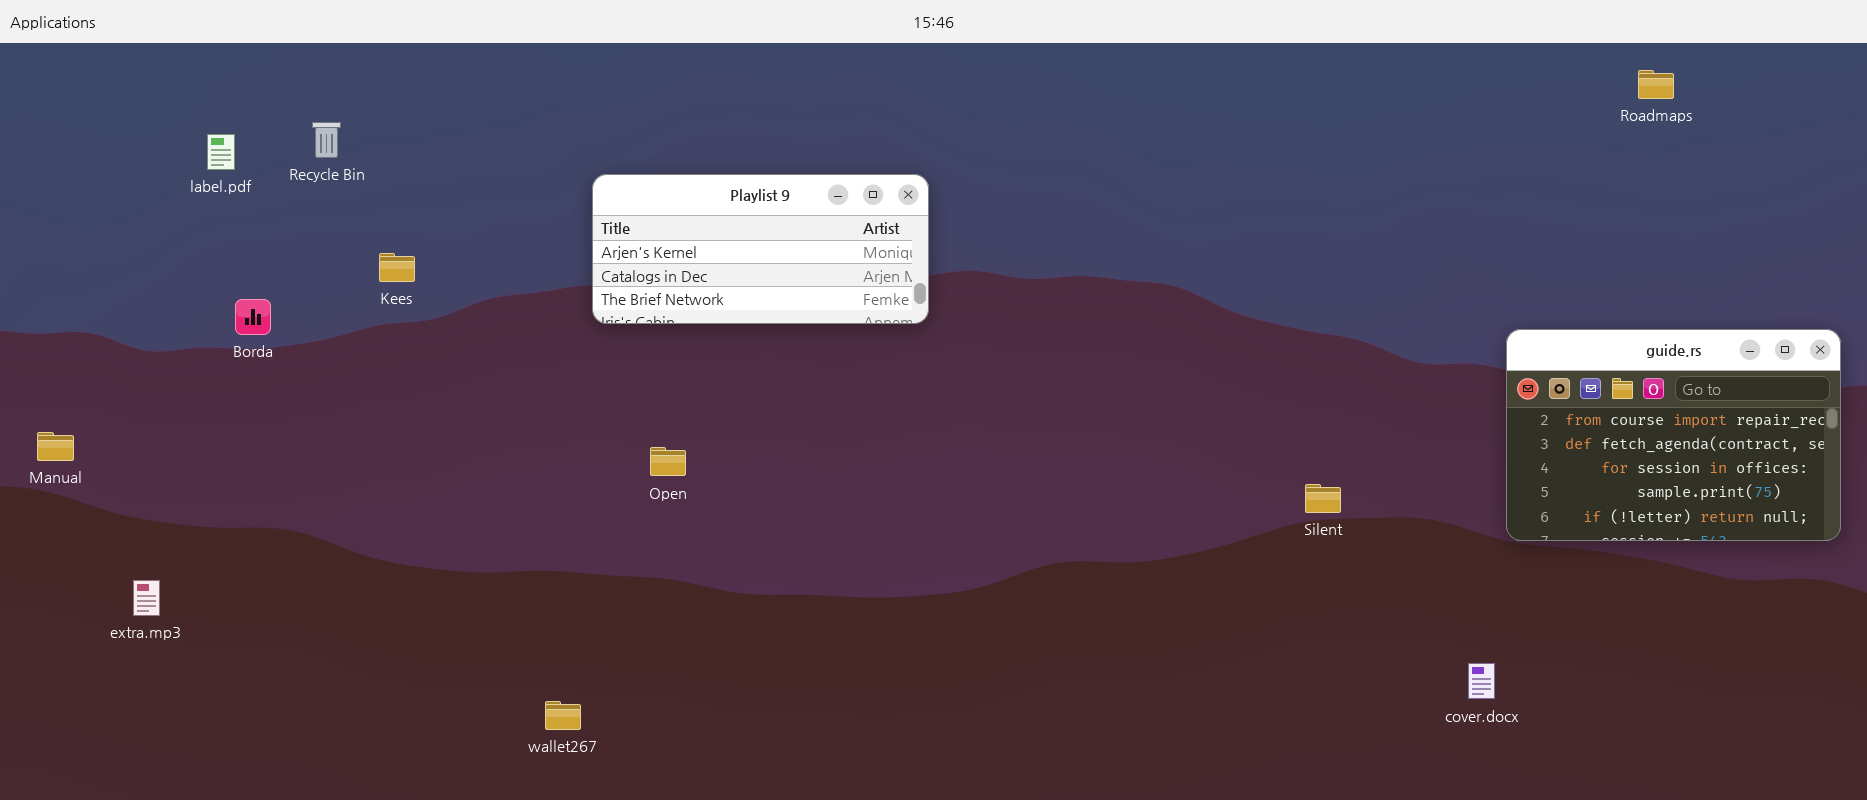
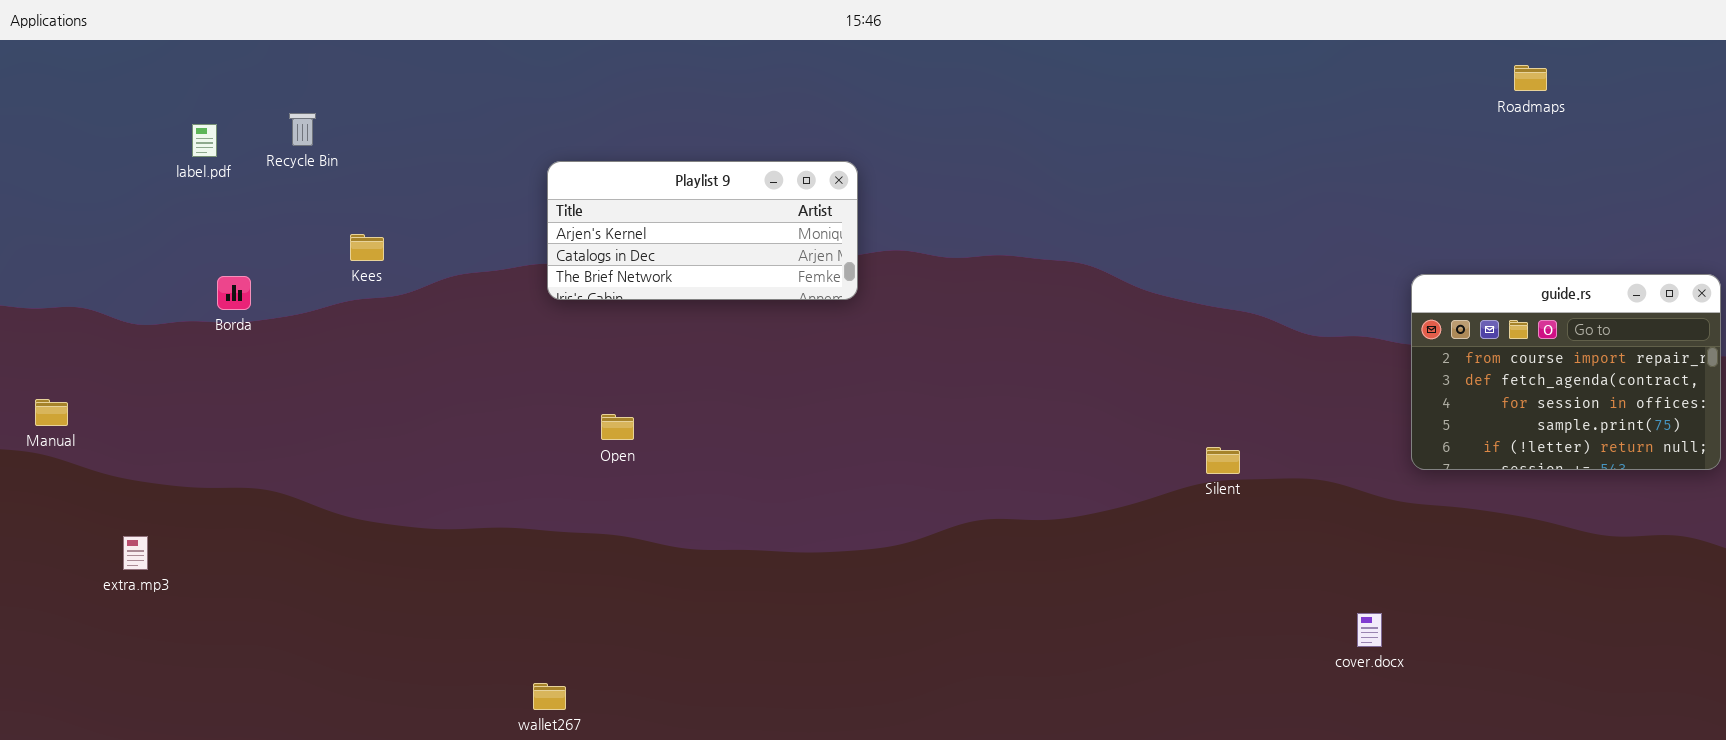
guide.rs: [1506,329,1841,541] -> [1411,274,1721,470], moved
wallet267: [545,701,581,730] -> [533,683,566,710], moved

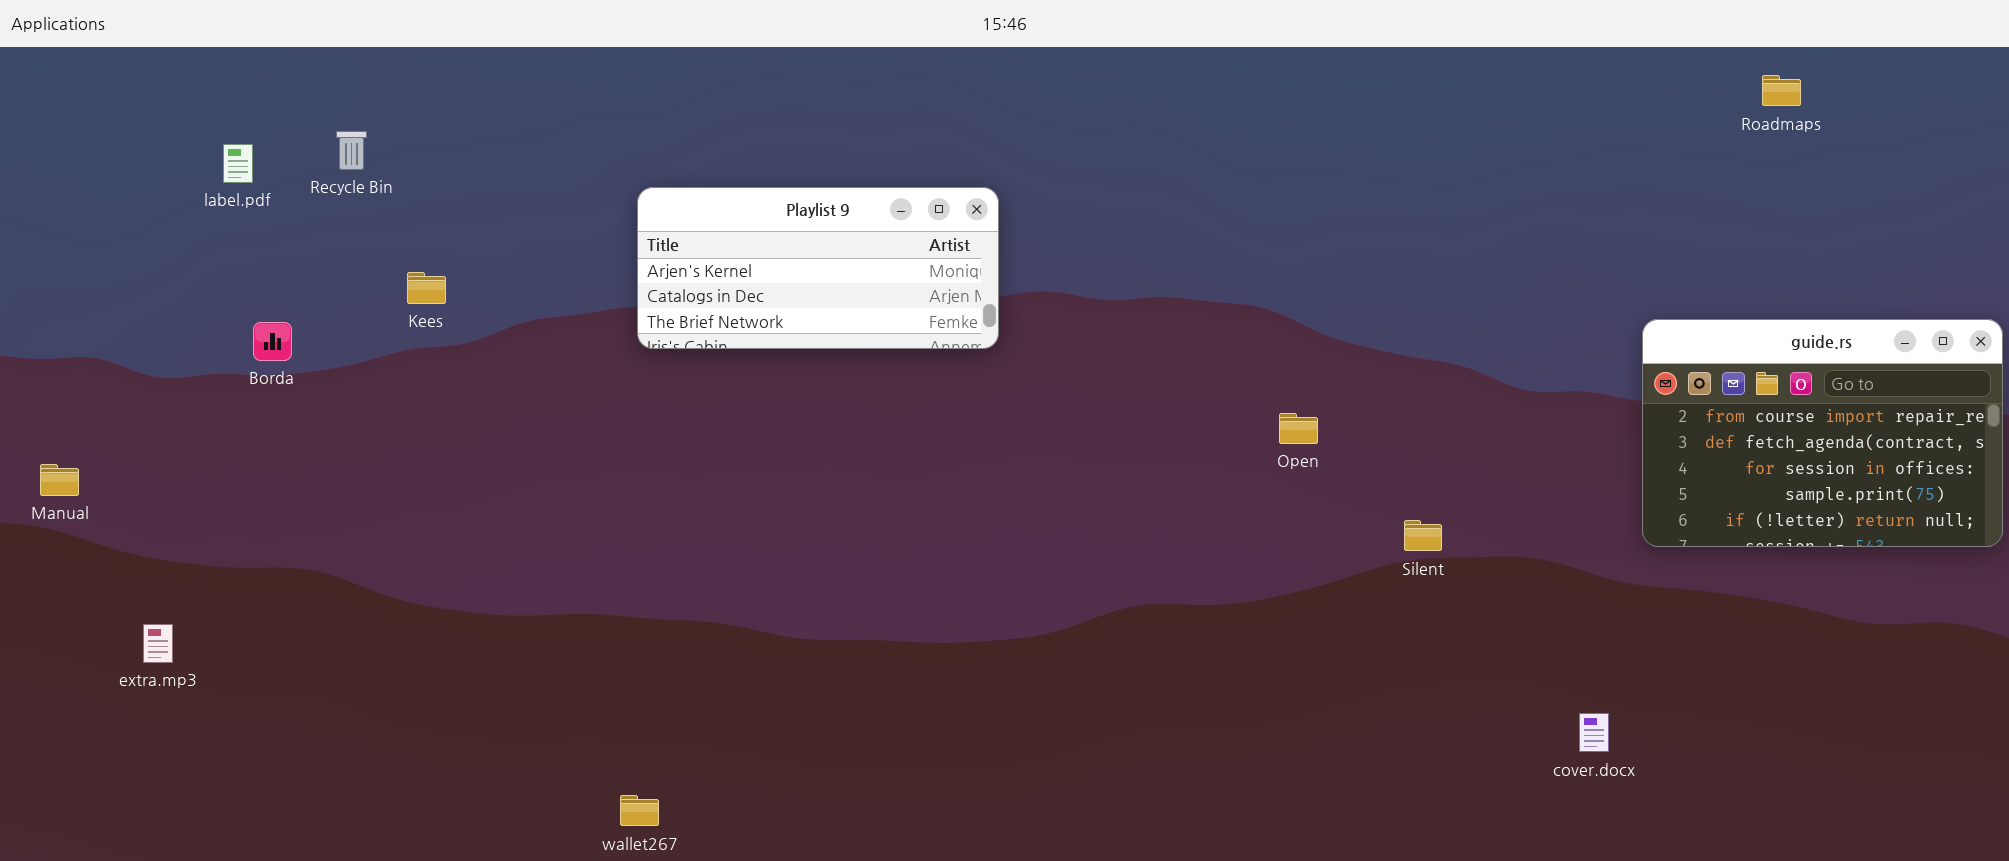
Open: [601,414,634,440] -> [1279,413,1318,444], moved

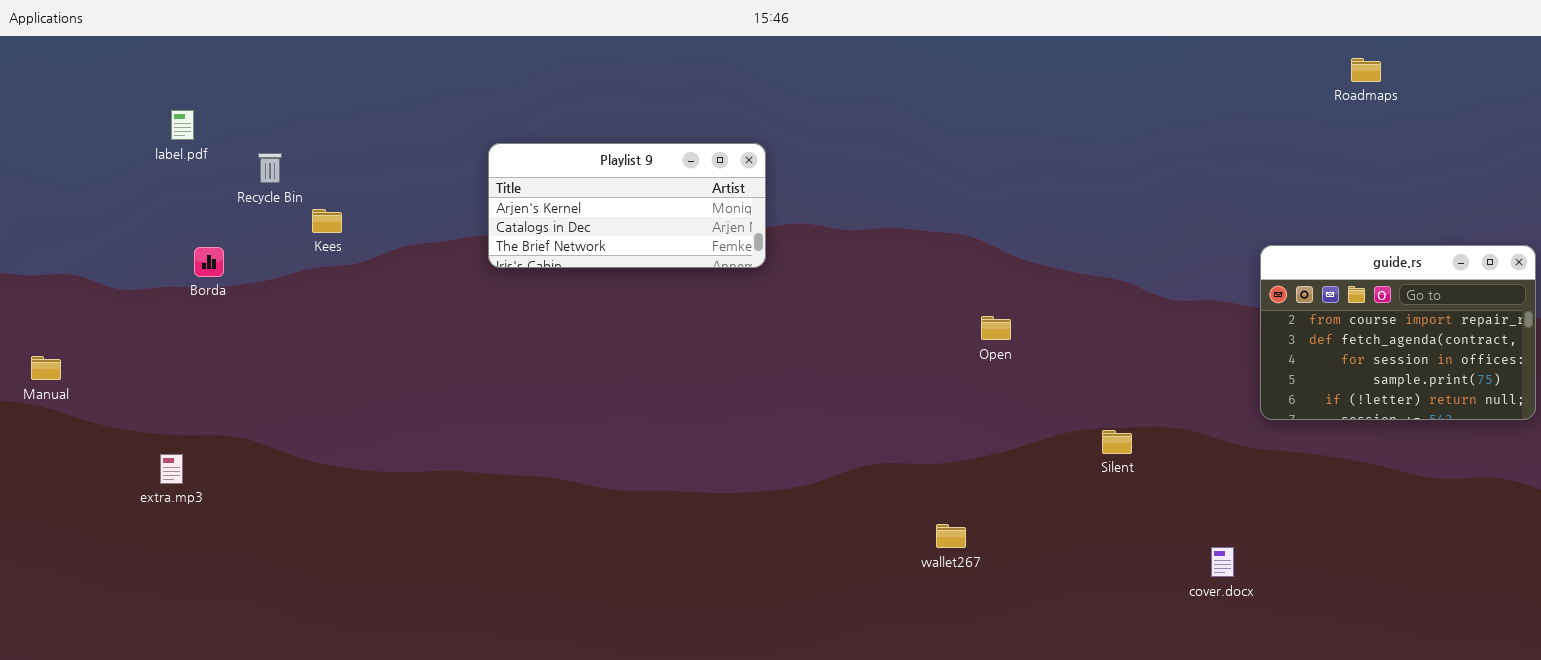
Recycle Bin: [336,131,367,170] -> [258,153,282,183], moved
Silent: [1404,520,1442,551] -> [1102,430,1132,454], moved
extra.mp3: [143,624,173,663] -> [160,454,183,484], moved
wallet267: [620,795,659,826] -> [936,524,966,548], moved

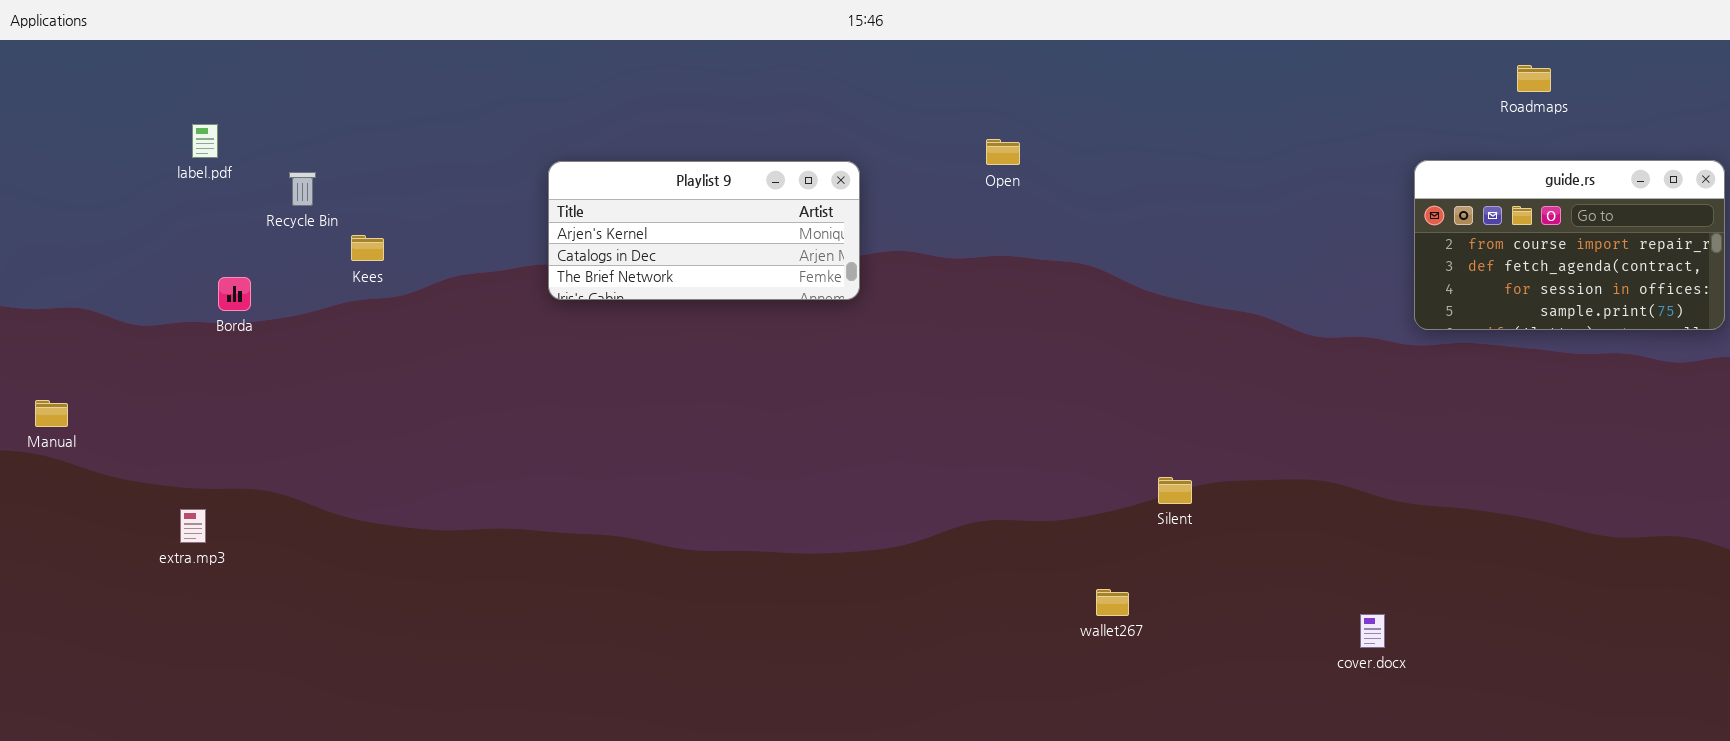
guide.rs: [1260,245,1536,420] -> [1414,160,1725,330], moved, resized
Open: [981,316,1011,340] -> [986,139,1020,165], moved
Silent: [1102,430,1132,454] -> [1158,477,1192,504], moved
wallet267: [936,524,966,548] -> [1096,589,1129,616], moved

